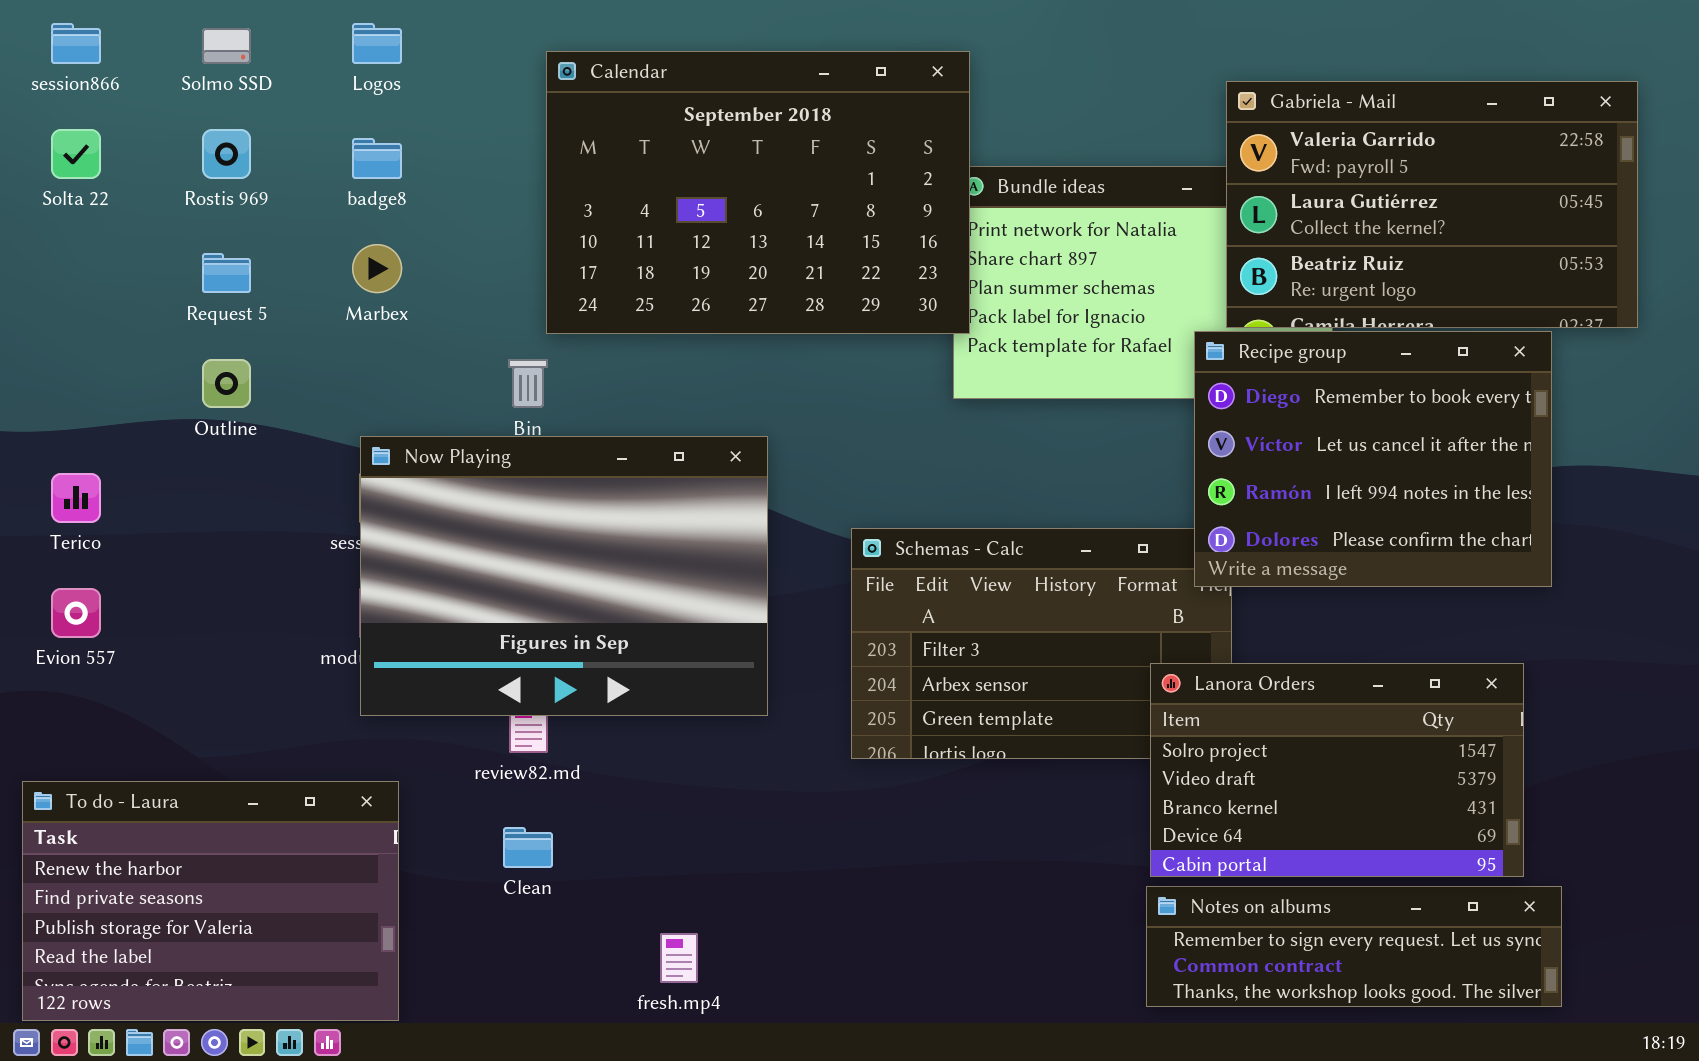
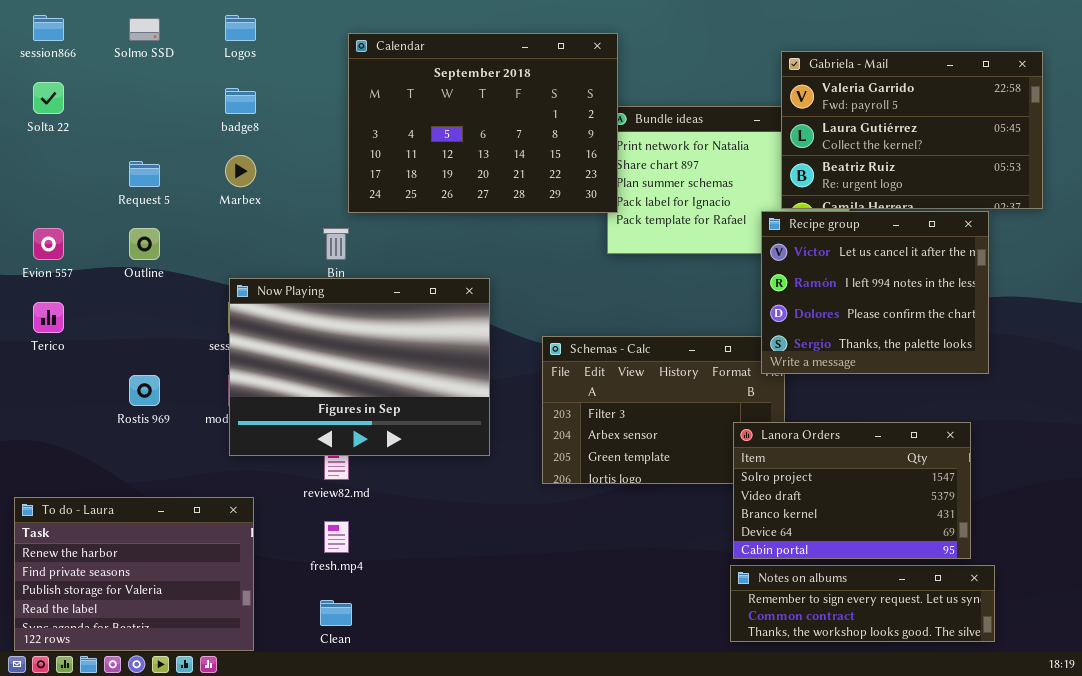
Rostis 969: [202,129,251,179] -> [129,375,160,406], moved
Recipe group: [1194,331,1552,587] -> [761,211,989,374], scrolled down 1 row
Evion 557: [51,588,101,638] -> [33,228,64,260], moved
Clean: [503,827,553,868] -> [320,600,352,626], moved
fresh.mp4: [660,933,698,983] -> [324,521,349,553], moved

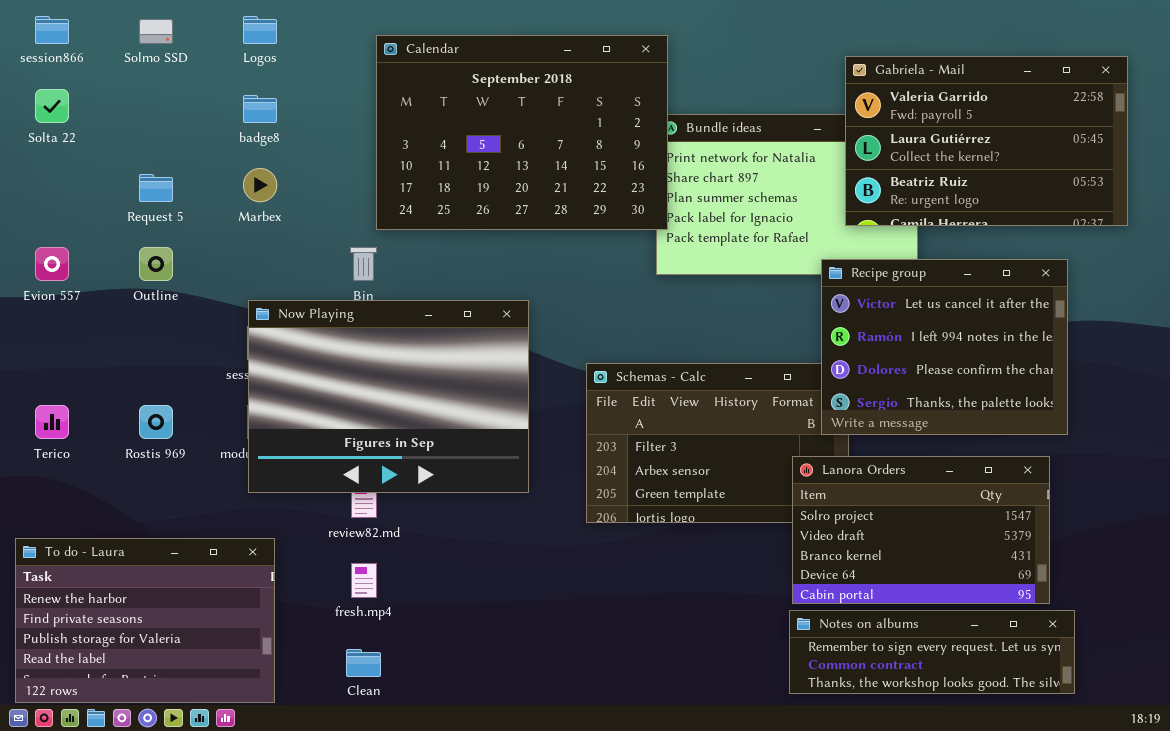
Recipe group: [761,211,989,374] -> [821,259,1068,435], moved
Terico: [33,302,64,333] -> [35,405,69,439], moved

